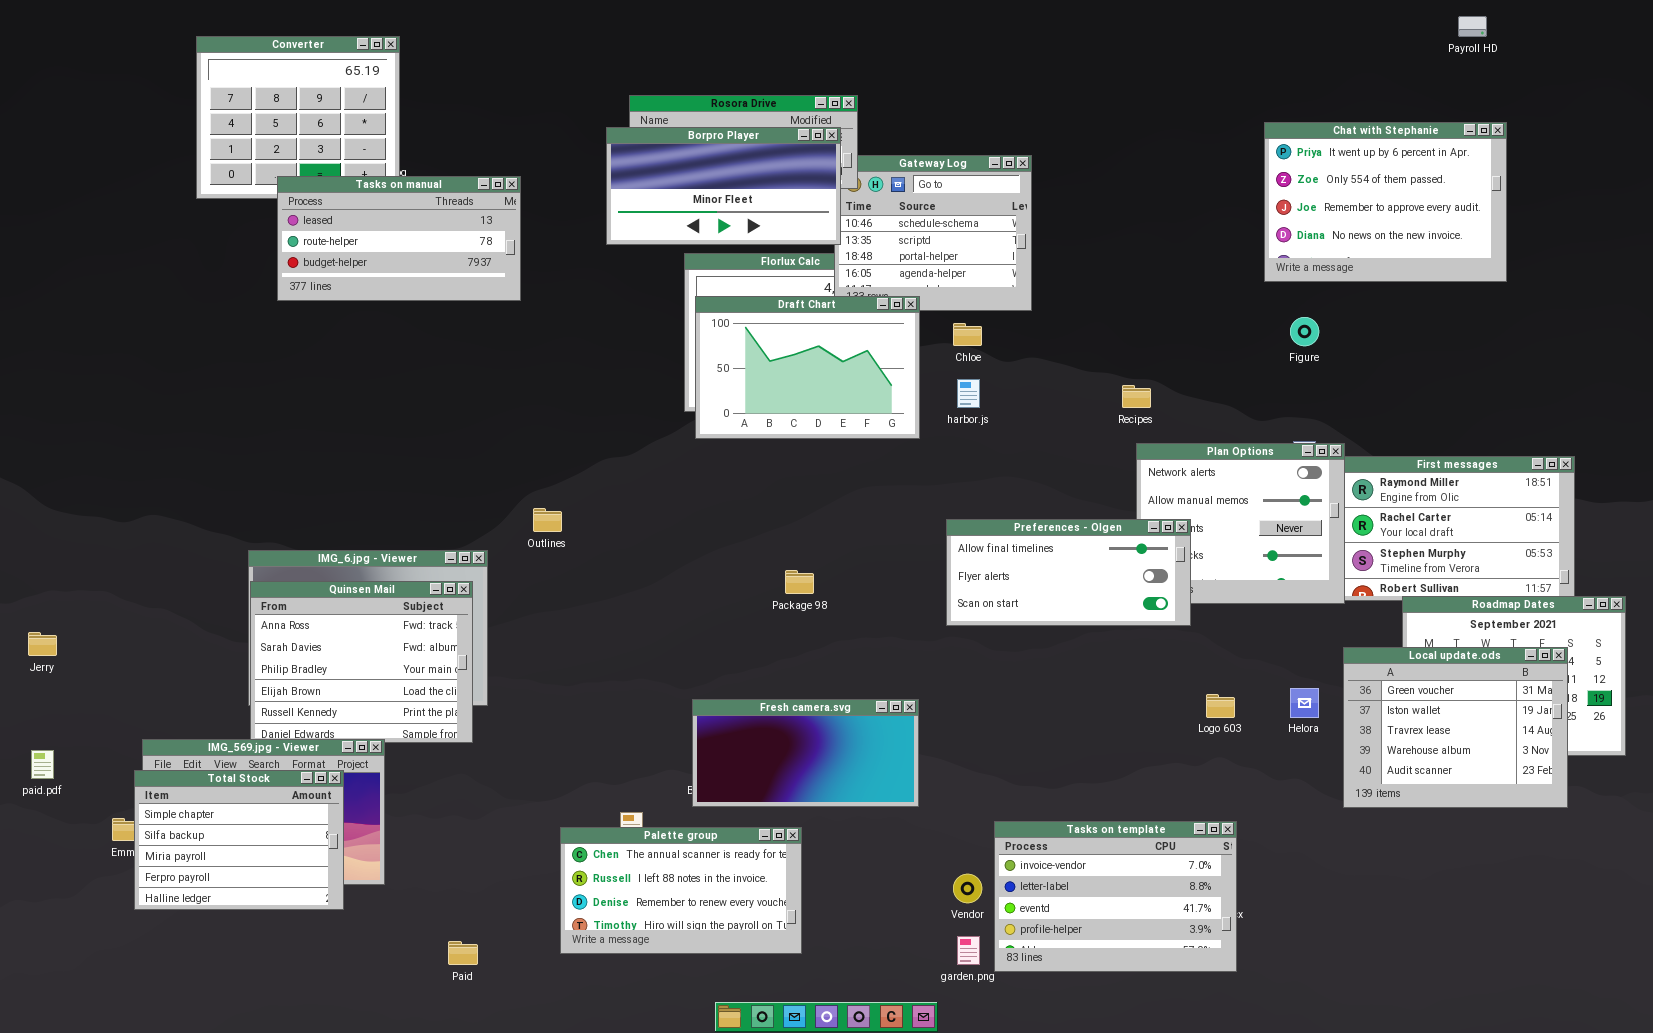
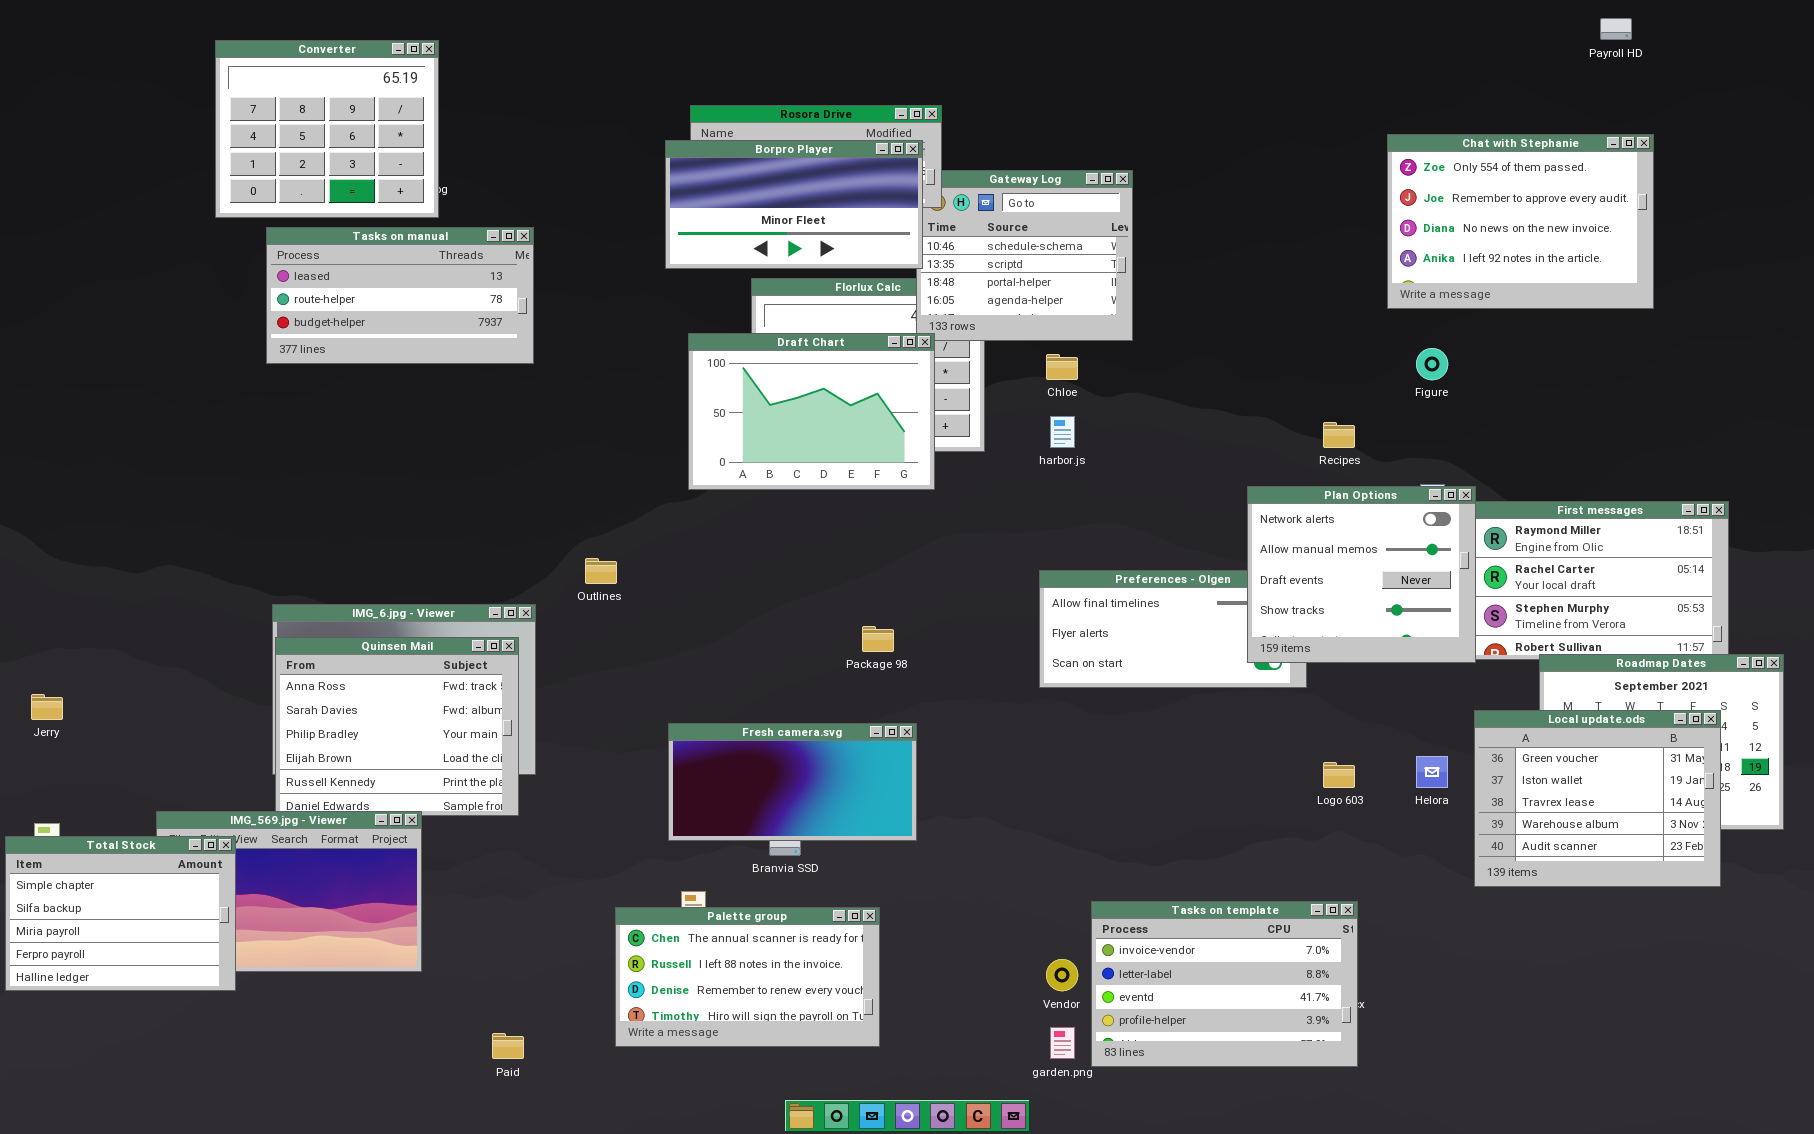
Chat with Stephanie: [1264,122,1507,282] -> [1387,134,1654,309], scrolled down 1 row
Tasks on manual: [277,176,521,301] -> [266,227,534,364], moved
Draft Chart: [695,296,920,439] -> [688,333,935,490], moved
Recipes: [1122,385,1151,408] -> [1323,422,1355,448], moved
Plan Options: [1136,443,1345,604] -> [1247,486,1476,663], raised
Fresh camera.svg: [692,699,919,807] -> [668,723,917,841], moved
Total Stock: [134,770,344,910] -> [5,836,236,991], moved

